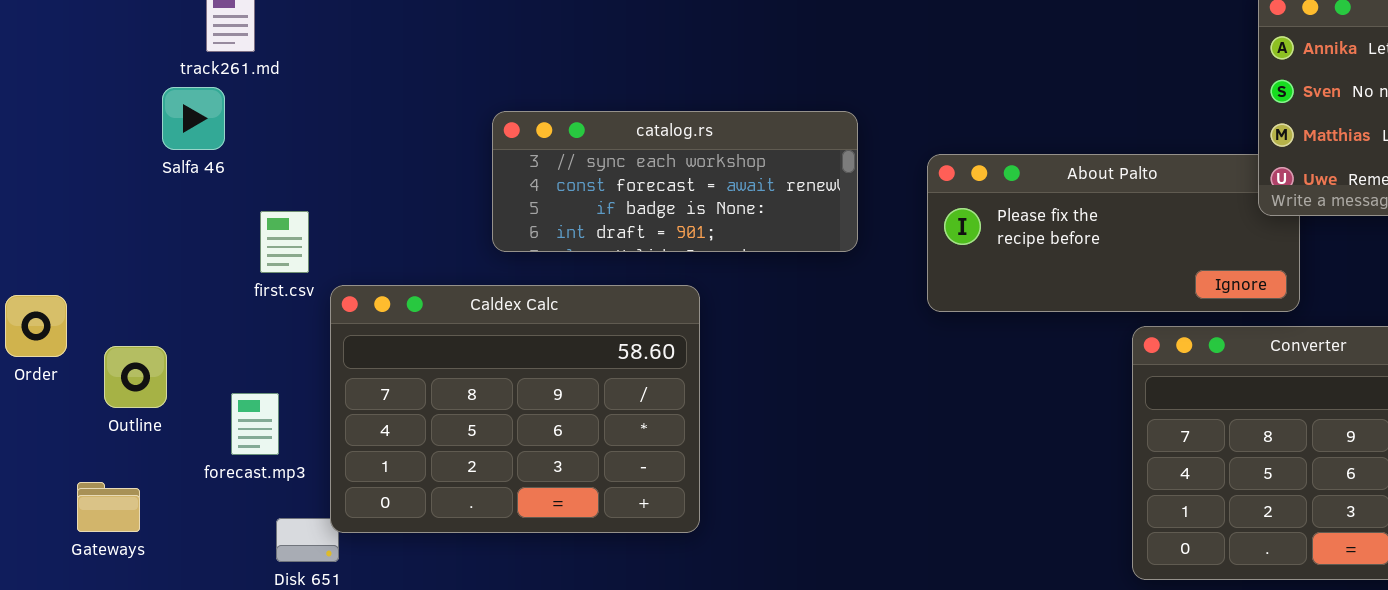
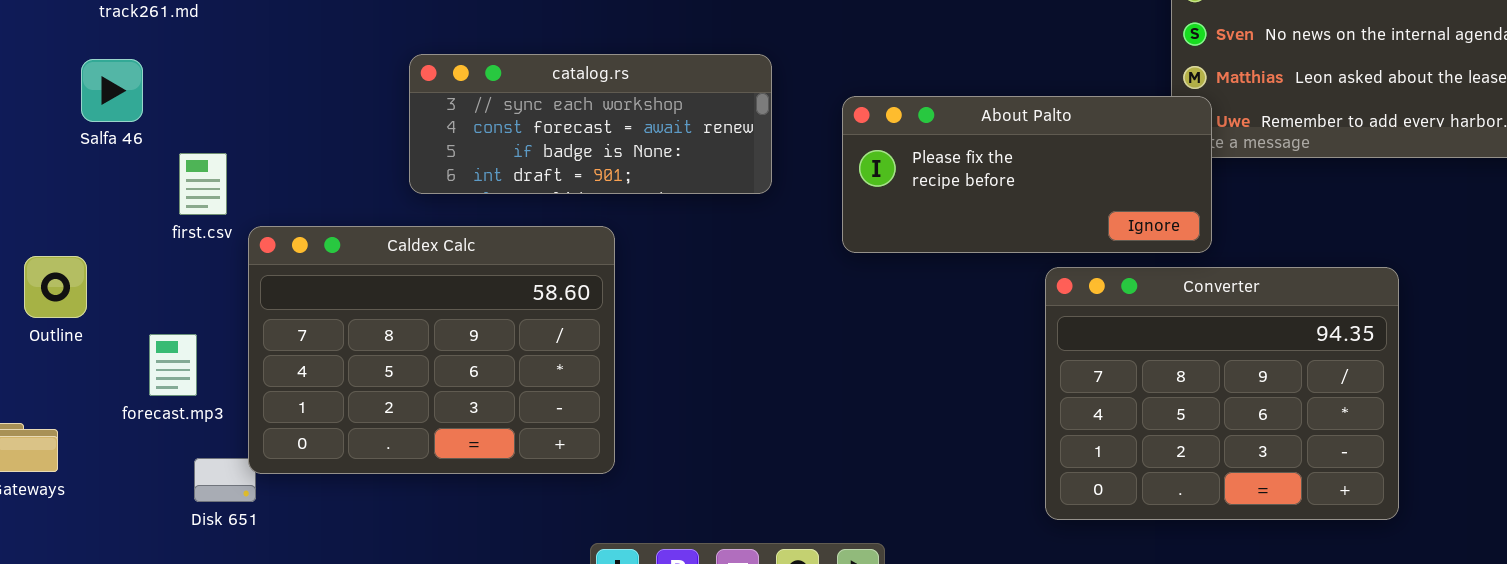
Salfa 46: [162,87,225,150] -> [81,59,143,122], moved
About Palto: [927,154,1300,312] -> [842,96,1212,253], raised
Outline: [104,346,167,408] -> [24,256,87,318], moved

